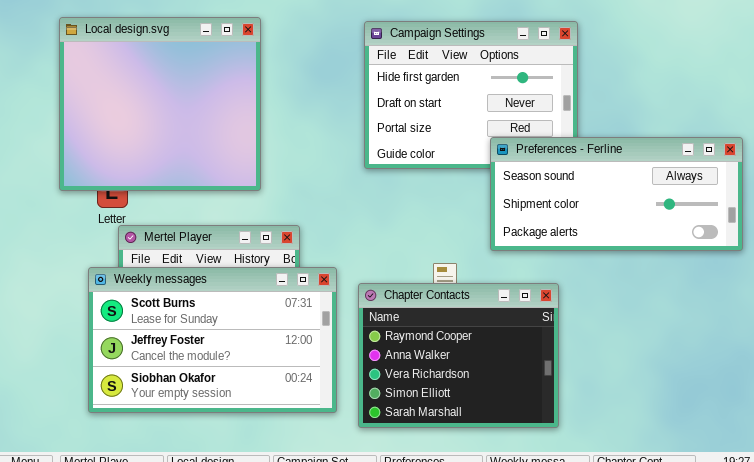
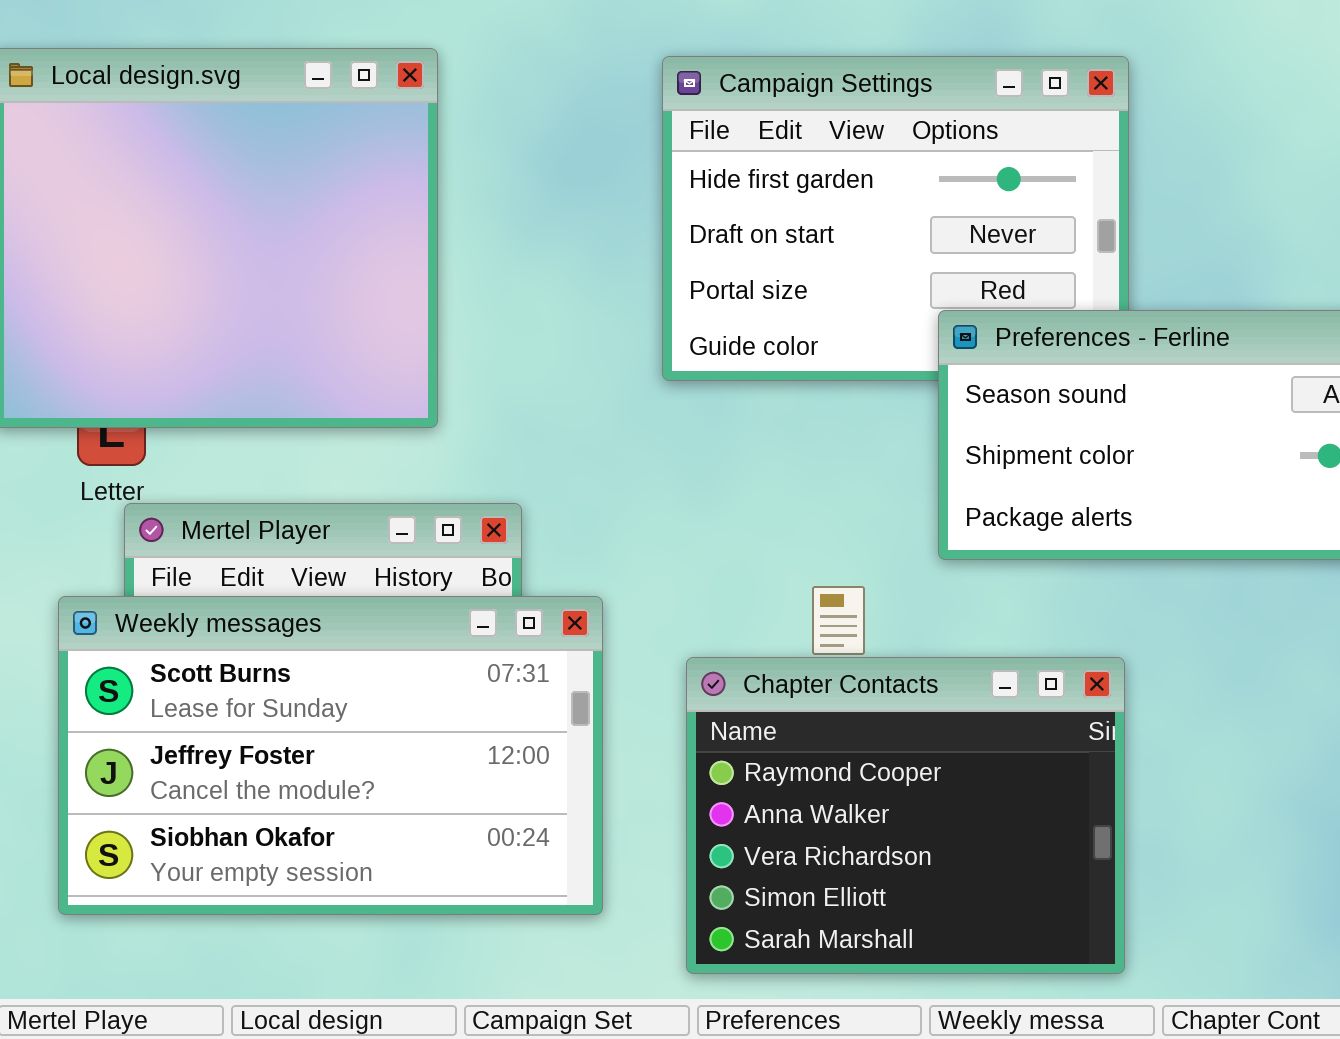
Chapter Contacts: [358,283,559,428] -> [686,657,1125,974], moved

